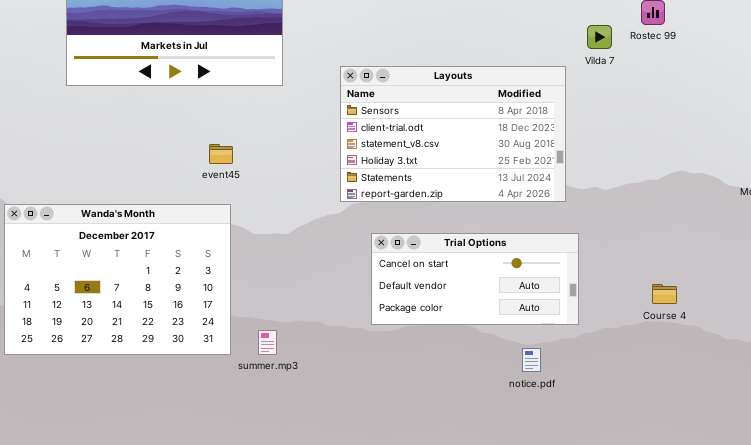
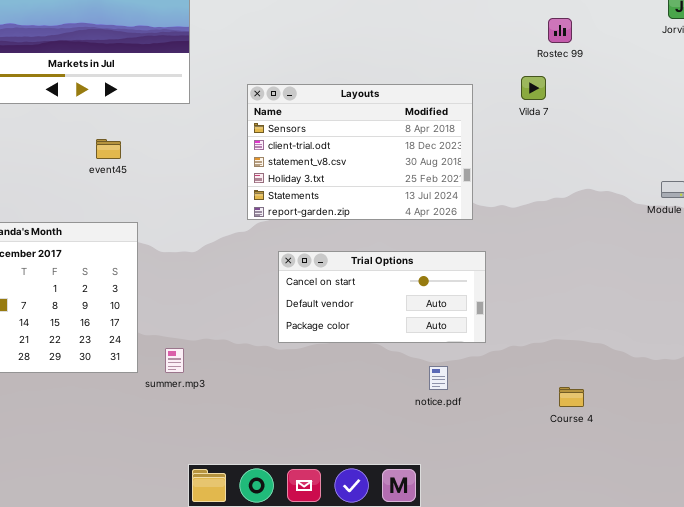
Vilda 7: [587,25,612,49] -> [521,76,546,100], moved
event45: [209,144,233,164] -> [96,139,121,159], moved
Course 4: [652,284,677,304] -> [559,387,584,407], moved

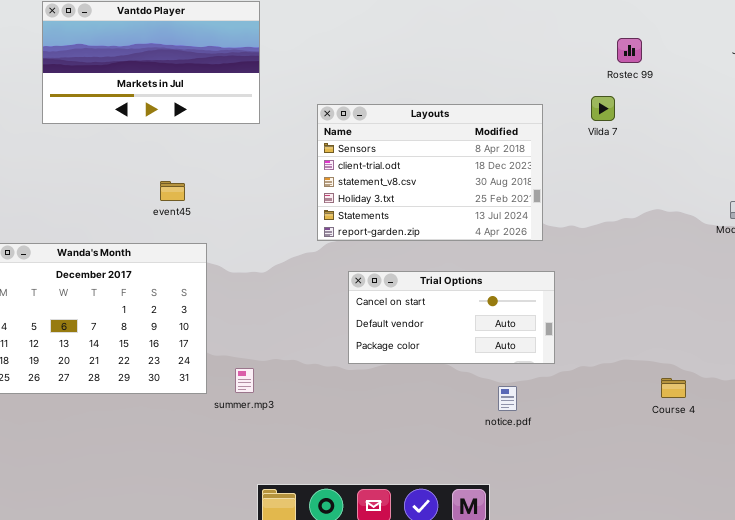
event45: [96,139,121,159] -> [160,181,185,201], moved
Course 4: [559,387,584,407] -> [661,378,686,398], moved

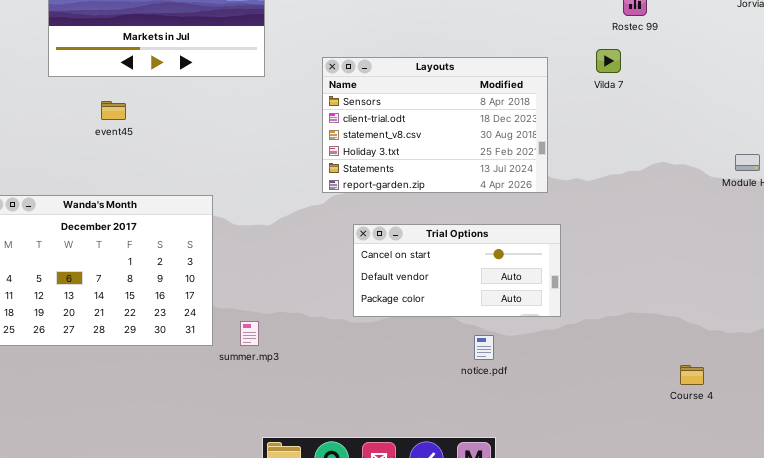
event45: [160,181,185,201] -> [101,101,126,120], moved
Course 4: [661,378,686,398] -> [680,365,704,385], moved
notice.pdf: [498,386,517,411] -> [474,335,494,360], moved

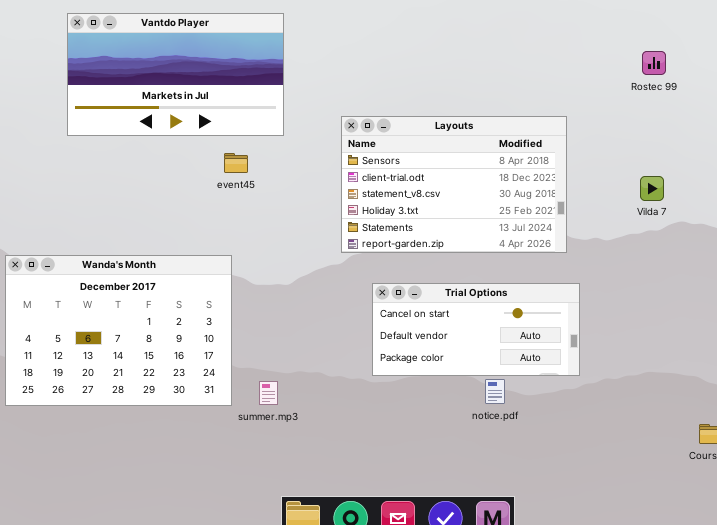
Vilda 7: [596,49,621,73] -> [640,176,664,201], moved
event45: [101,101,126,120] -> [224,153,248,173], moved
notice.pdf: [474,335,494,360] -> [485,379,505,404], moved

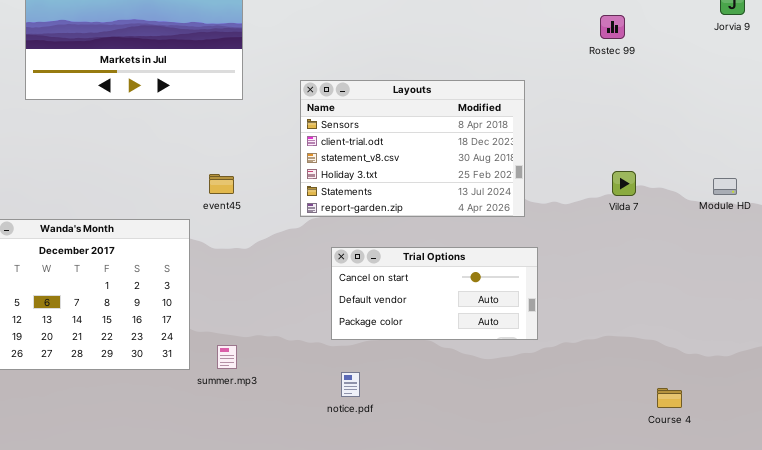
event45: [224,153,248,173] -> [209,174,234,194], moved
Vilda 7: [640,176,664,201] -> [612,171,636,196], moved
notice.pdf: [485,379,505,404] -> [341,372,360,397], moved

